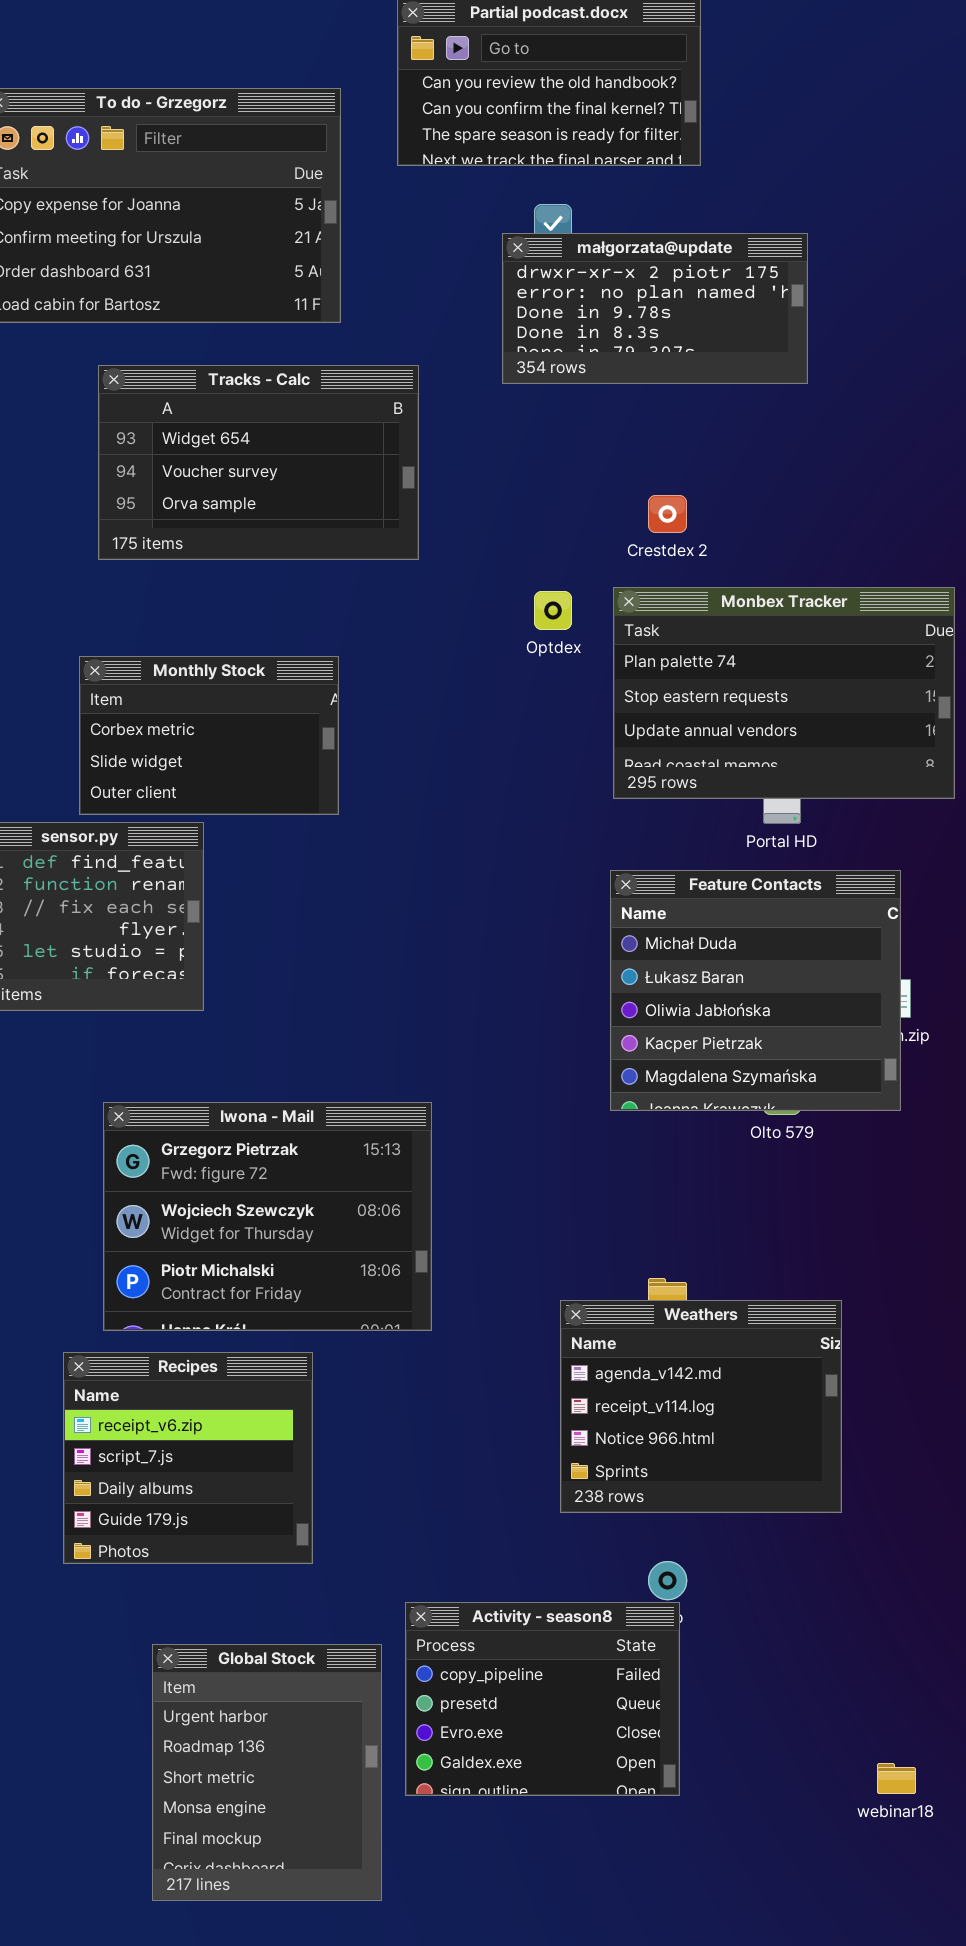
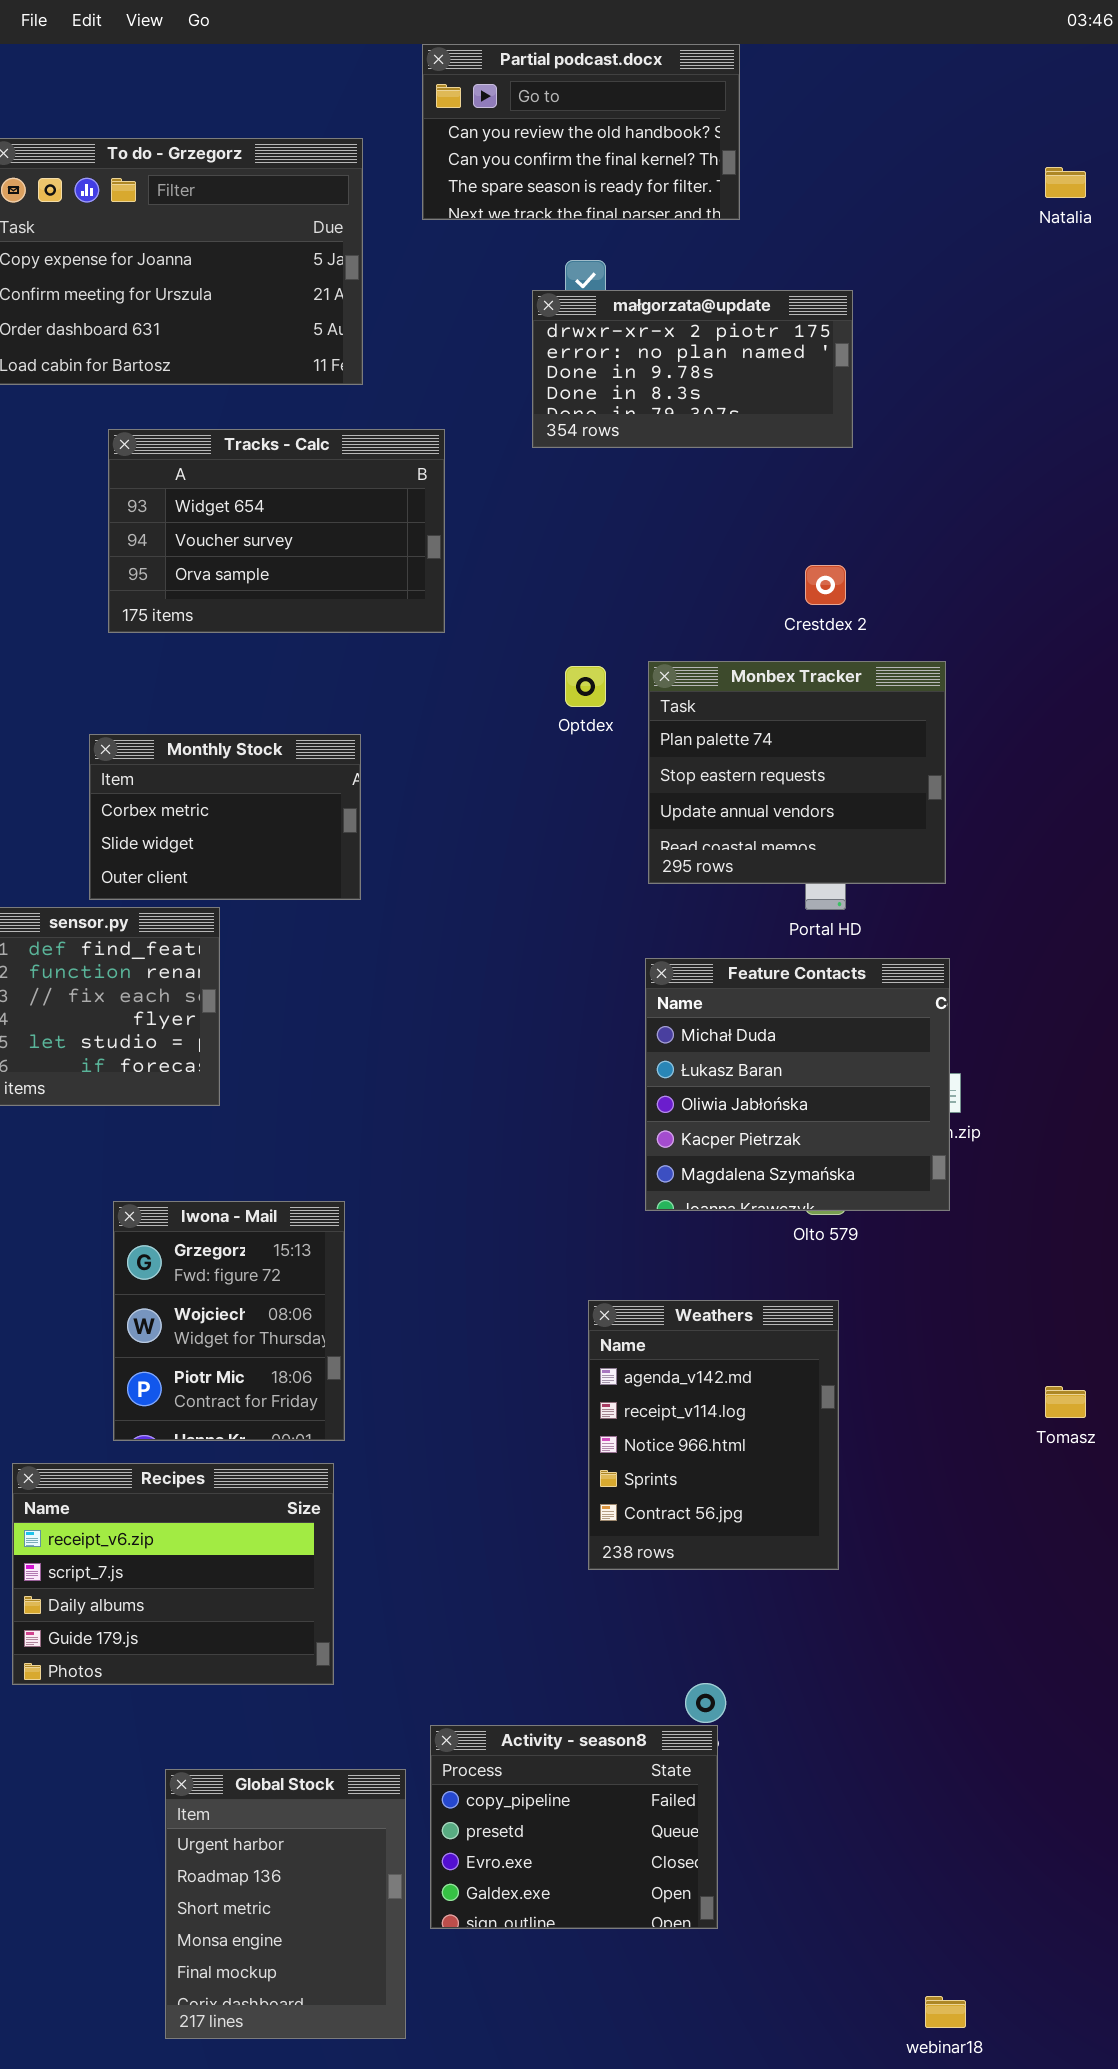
Crestdex 2: [648,495,687,533] -> [805,565,846,605], moved
Monbex Tracker: [613,587,955,799] -> [648,661,946,884], resized
Iwona - Mail: [103,1102,432,1331] -> [113,1201,345,1441], resized
Weathers: [560,1300,842,1513] -> [588,1300,839,1570], moved, resized
Recipes: [63,1352,313,1564] -> [12,1463,334,1685], resized
webinar18: [877,1763,916,1794] -> [925,1996,966,2028], moved

